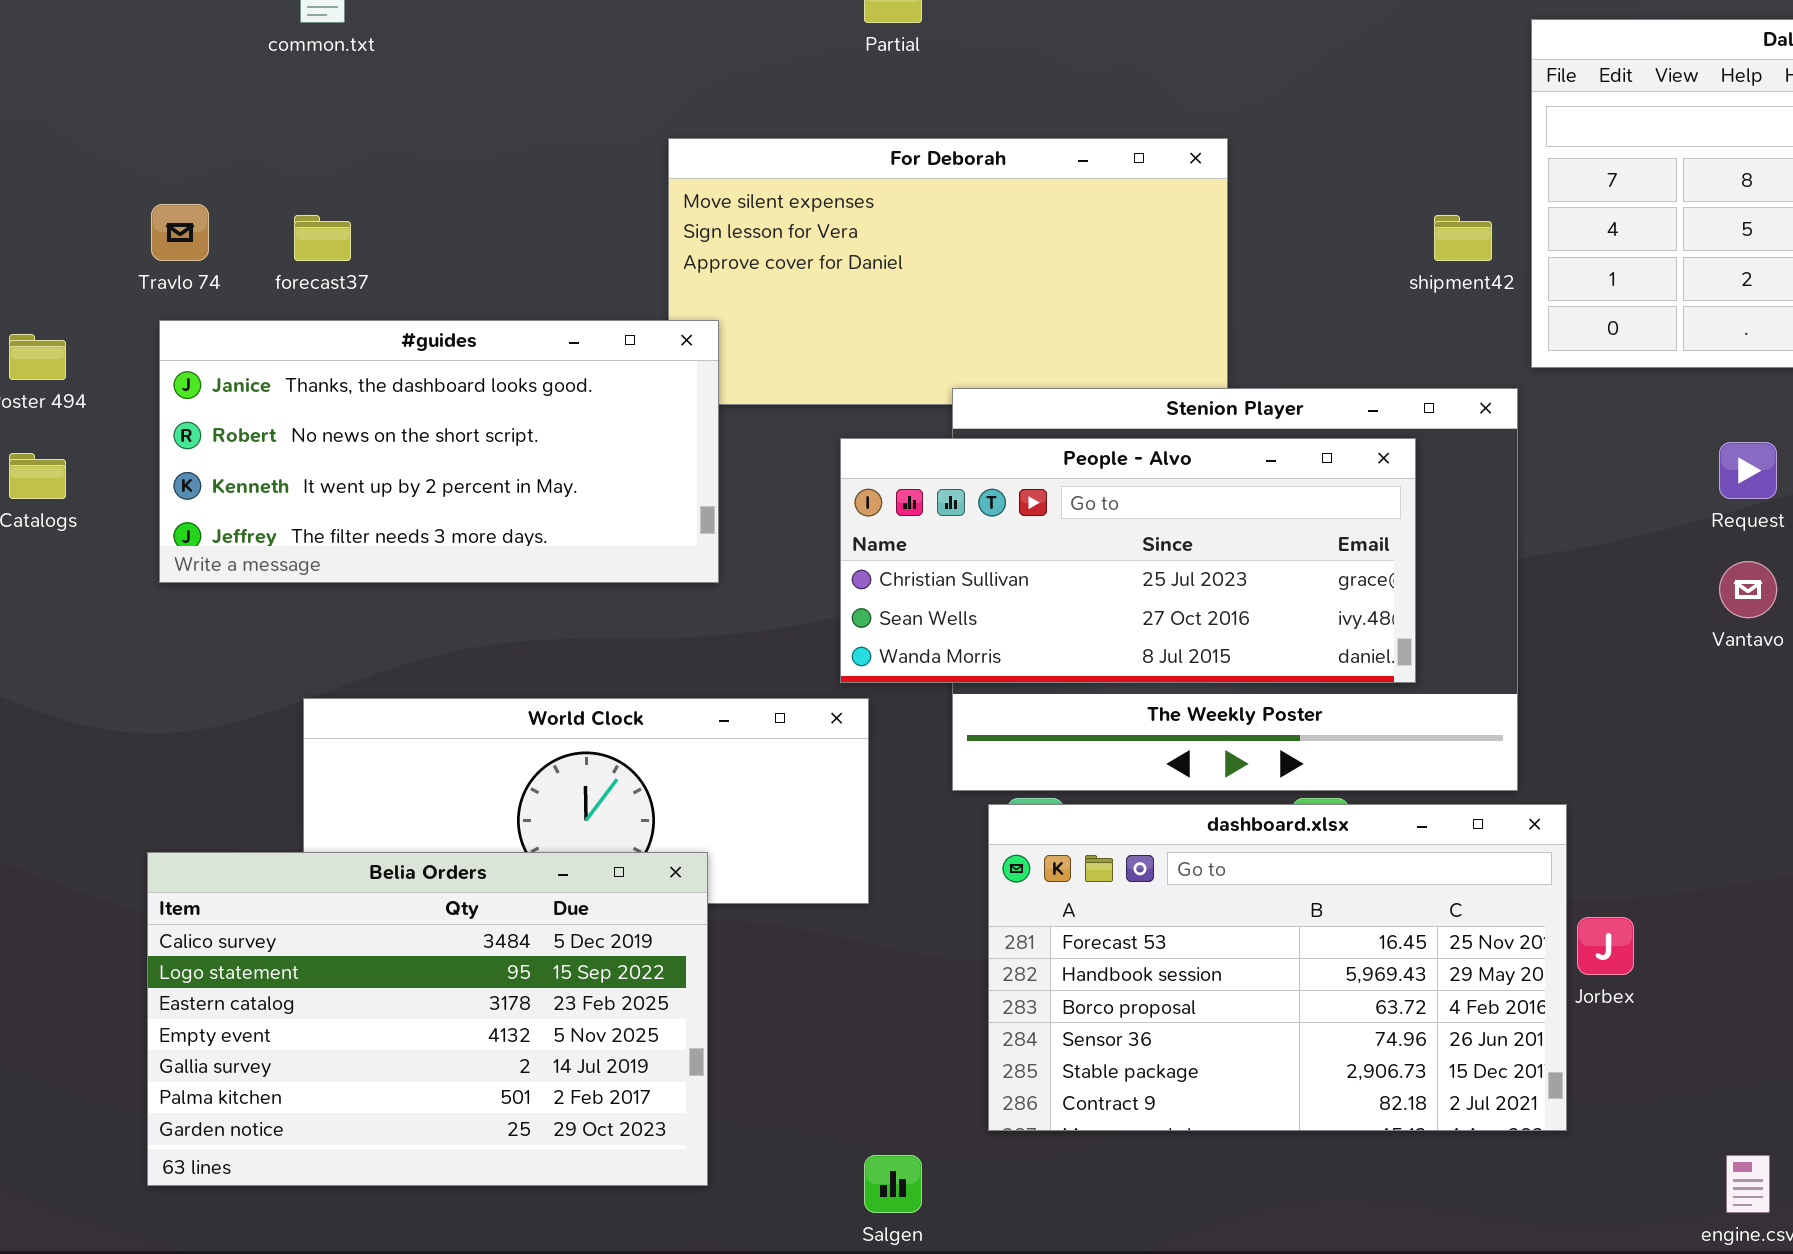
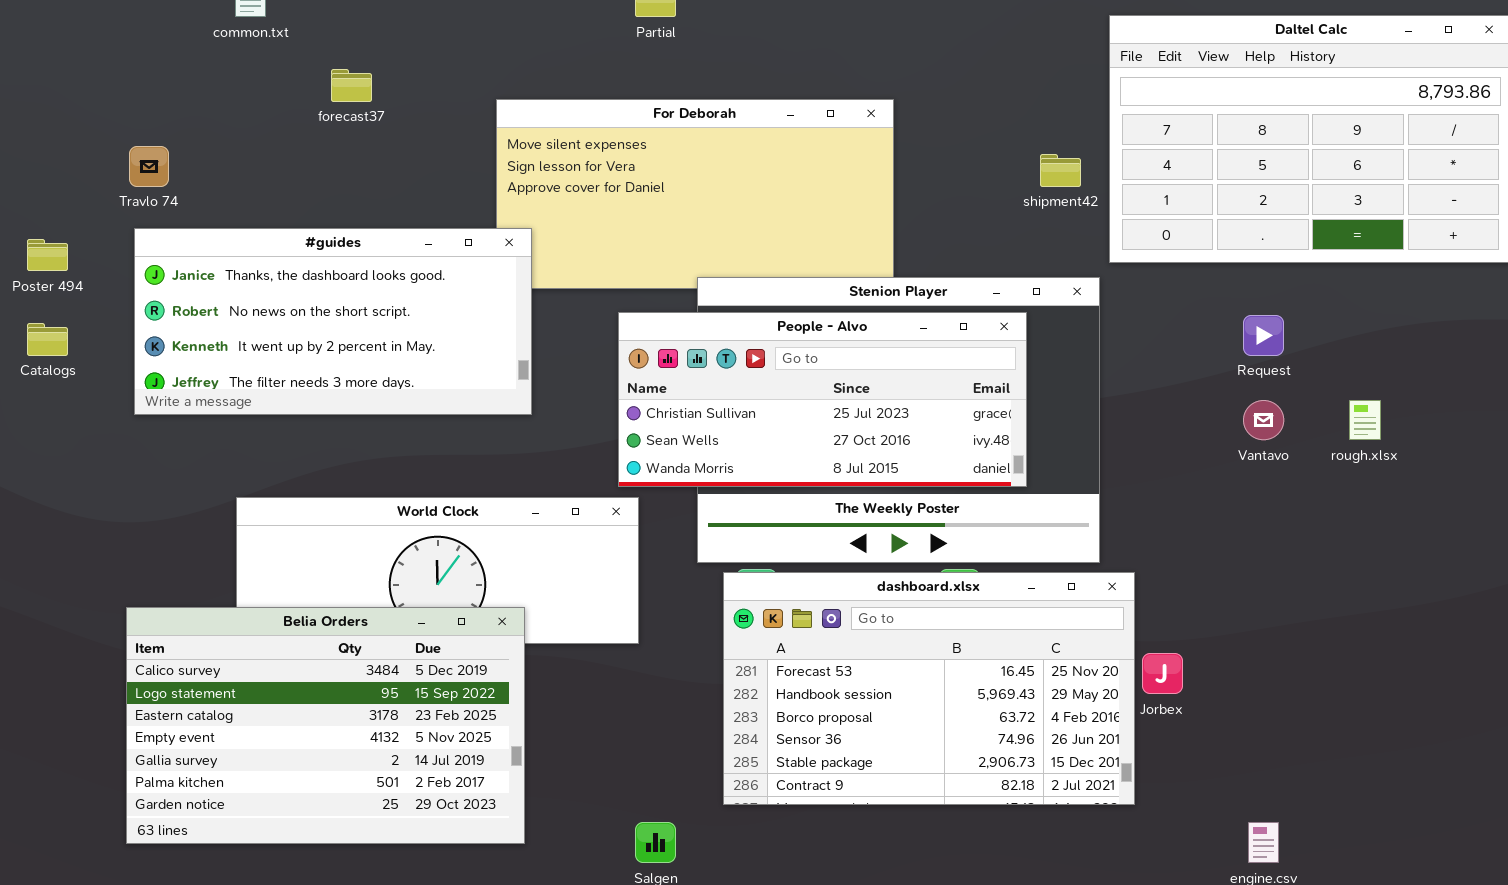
forecast37: [294,215,351,261] -> [331,69,372,102], moved

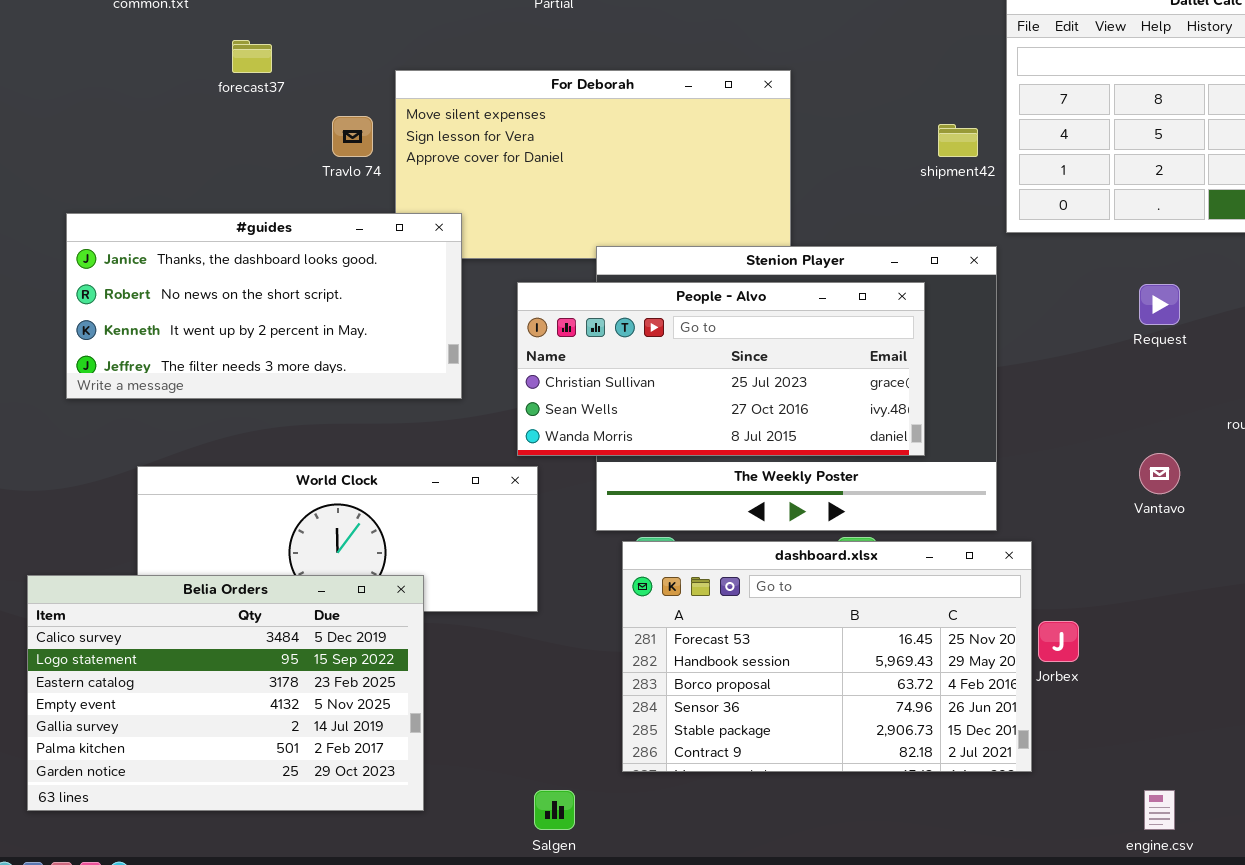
Travlo 74: [129,146,169,187] -> [332,116,373,157], moved
#guides: [134,228,532,415] -> [66,213,462,399], moved
Vantavo: [1243,400,1284,440] -> [1139,453,1180,494], moved

